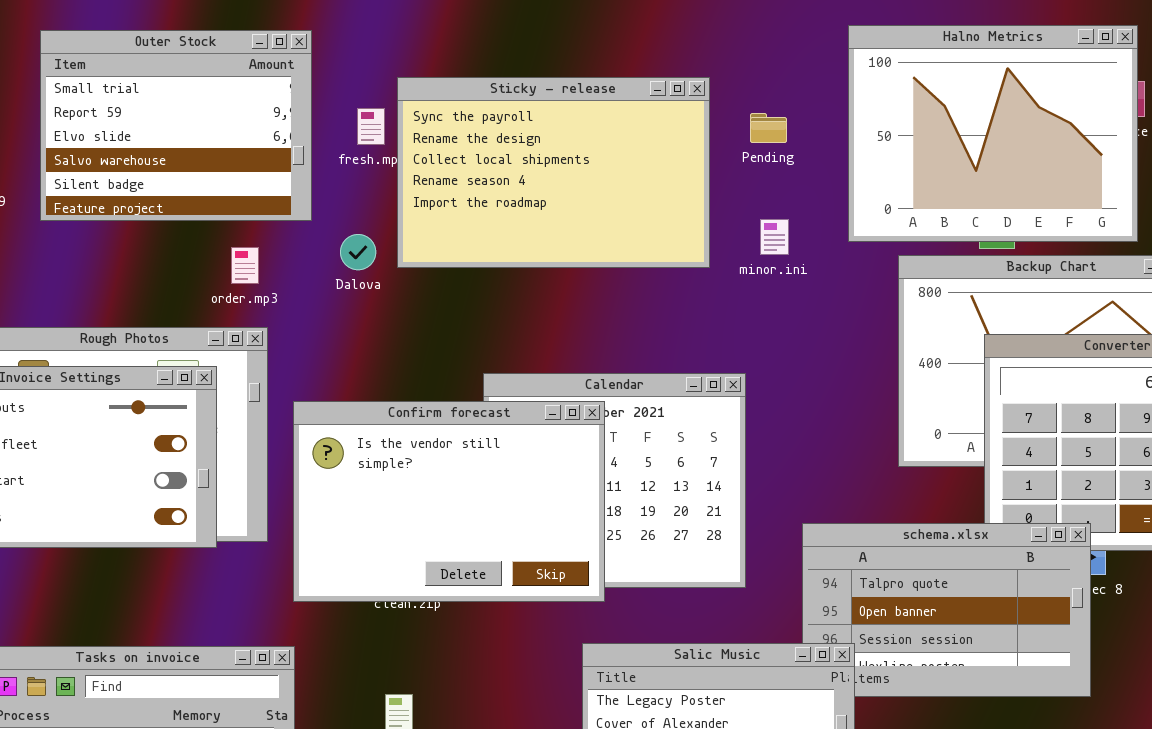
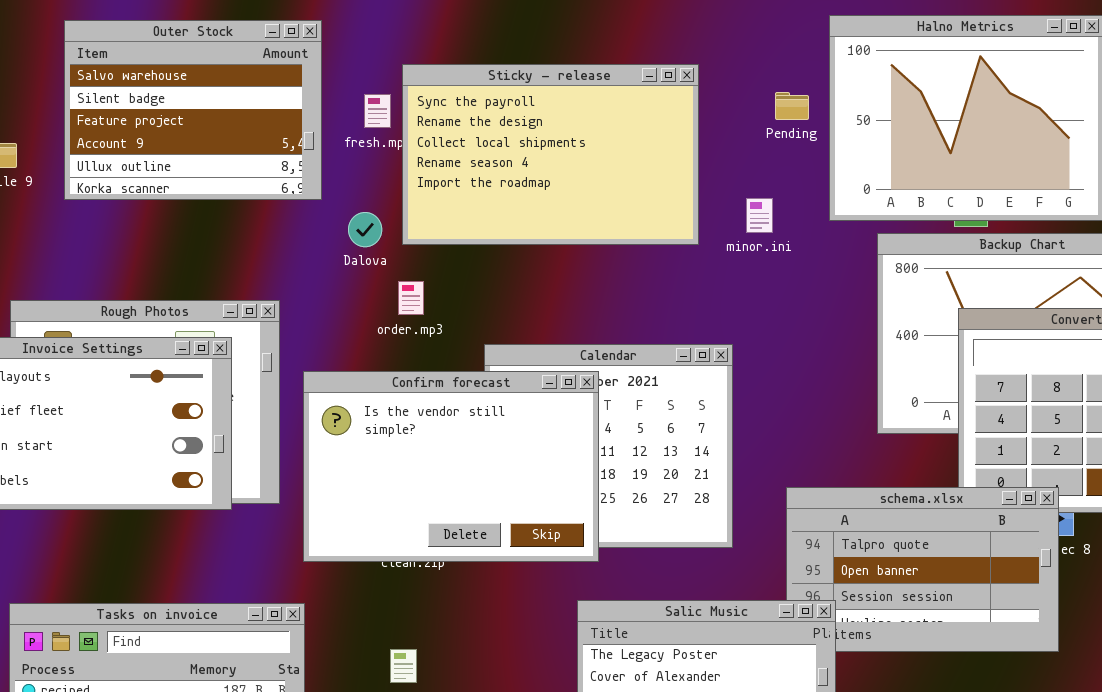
Outer Stock: [40,30,312,221] -> [64,20,322,200], scrolled down 3 rows
Pending: [750,113,787,143] -> [775,92,809,120], moved
order.mp3: [231,247,259,284] -> [398,281,424,315], moved

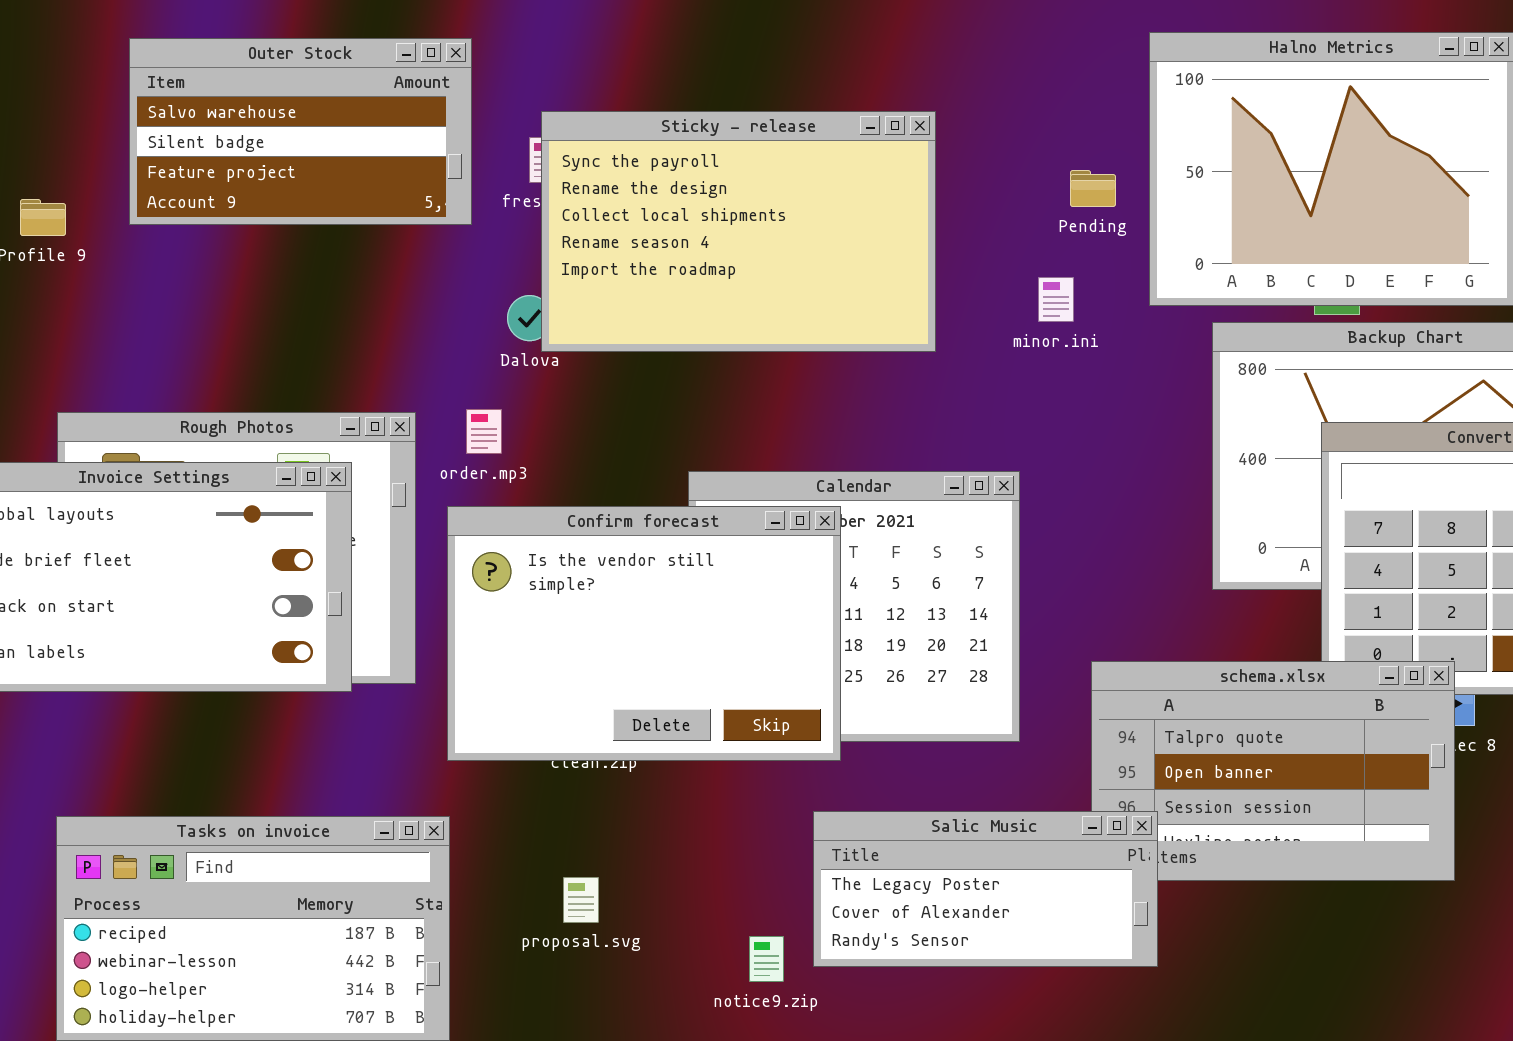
Outer Stock: [64,20,322,200] -> [129,38,472,225], resized
Sticky - release: [402,64,699,245] -> [541,111,936,352], moved
Pending: [775,92,809,120] -> [1070,170,1116,207], moved
order.mp3: [398,281,424,315] -> [466,409,502,454], moved

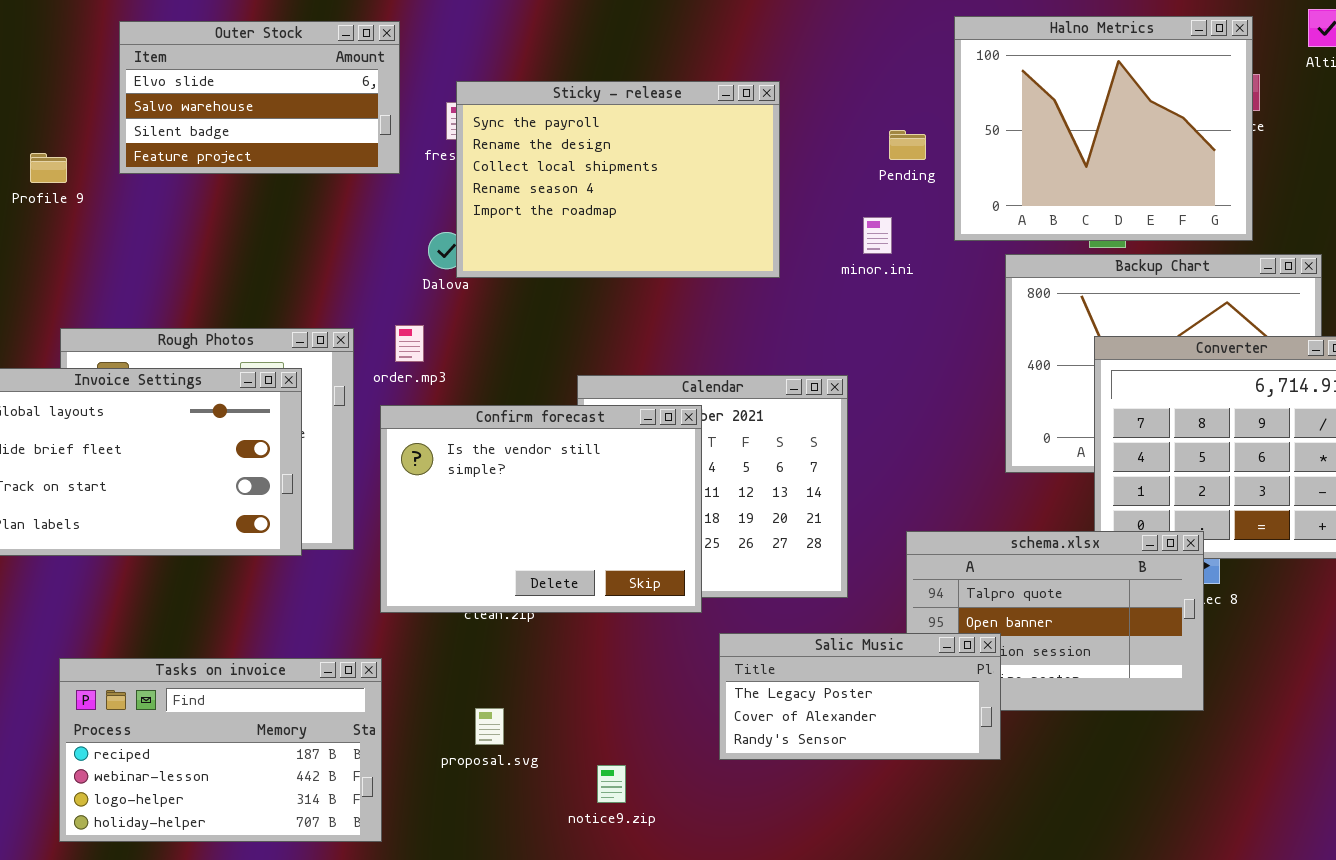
Outer Stock: [129,38,472,225] -> [119,21,400,174], scrolled up 1 row
Salic Music: [813,811,1158,967] -> [719,633,1001,760], moved
notice9.zip: [749,936,784,982] -> [597,765,626,803], moved

